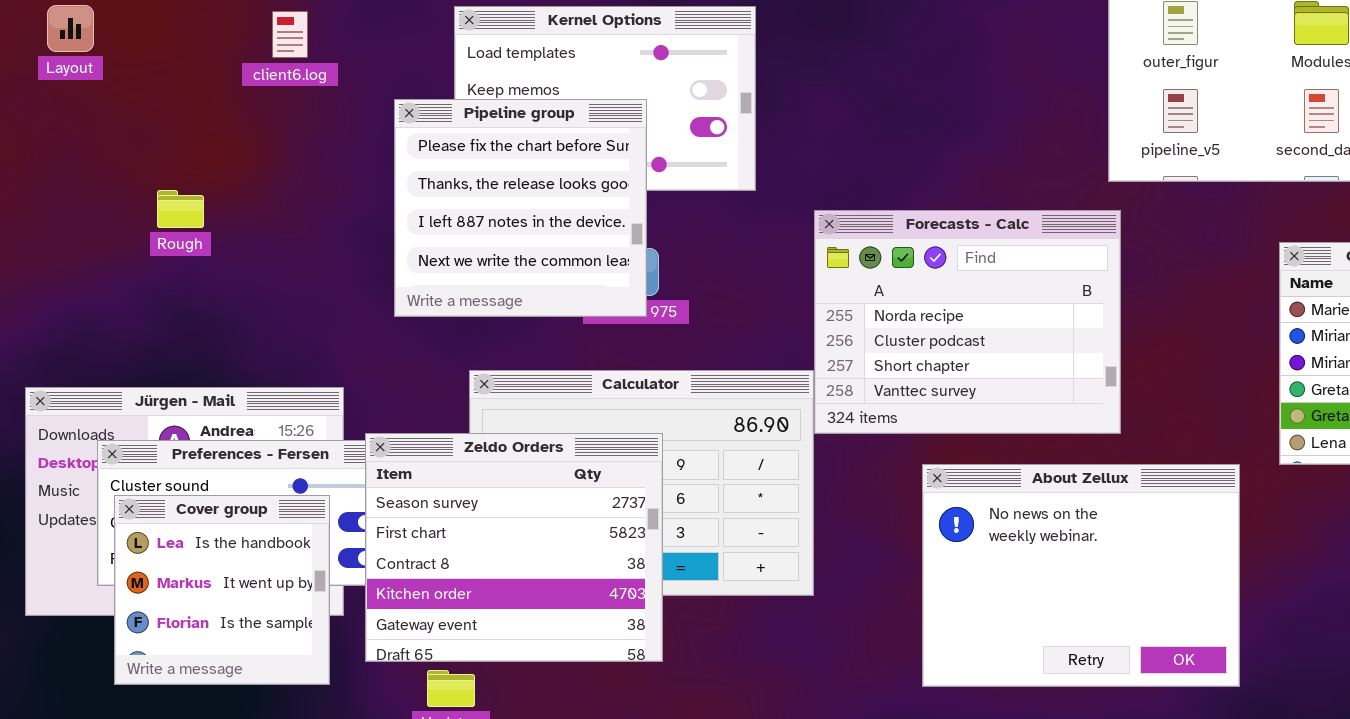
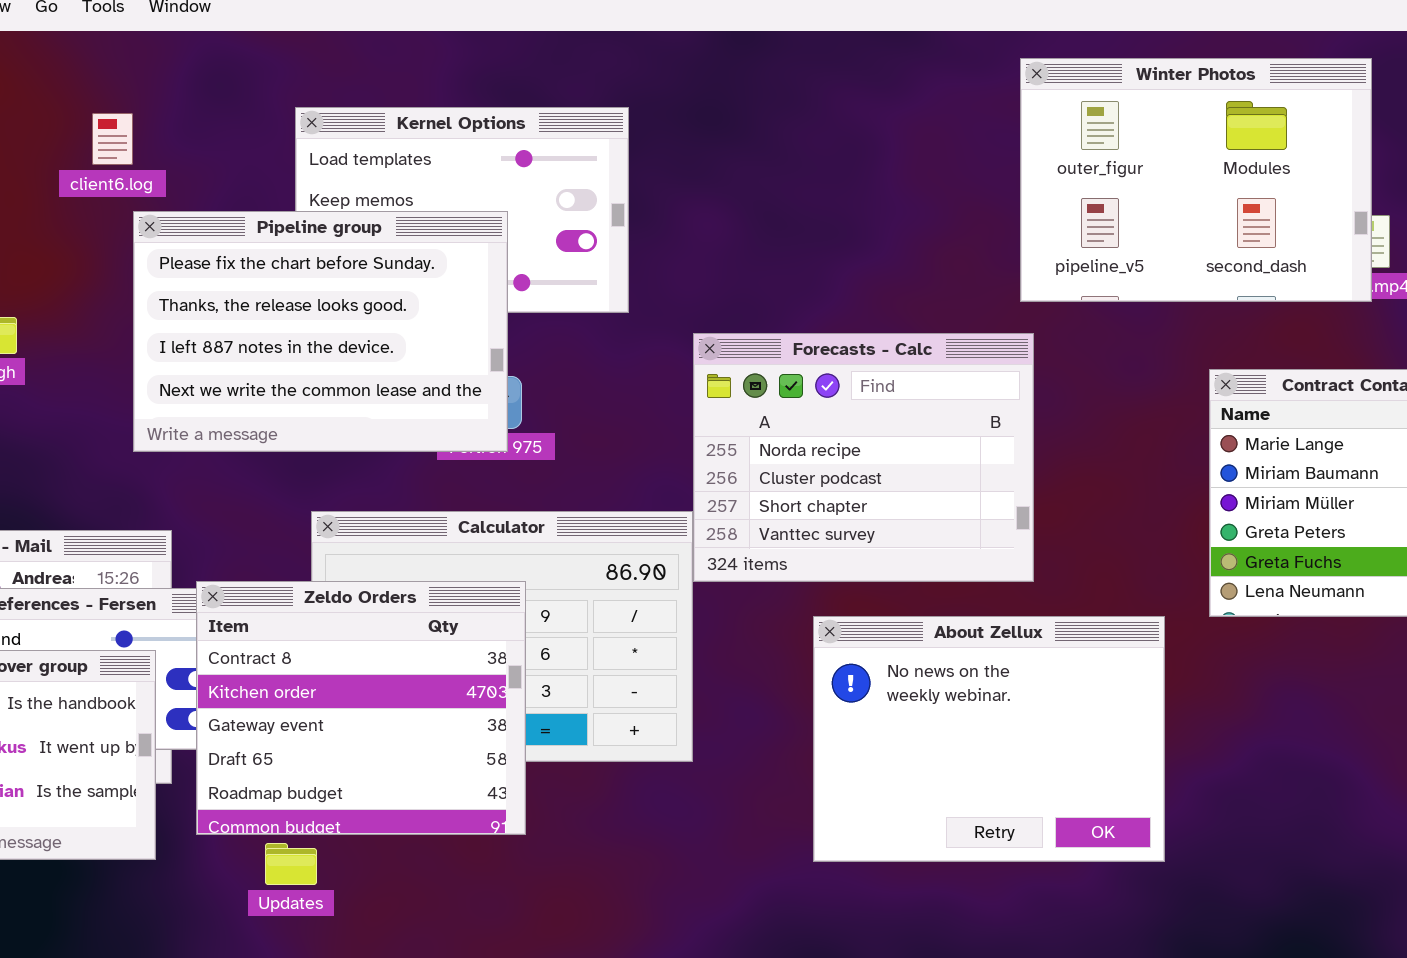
Pipeline group: [394,99,647,317] -> [133,211,508,452], resized
Zeldo Orders: [365,433,663,662] -> [196,581,526,835], scrolled down 2 rows

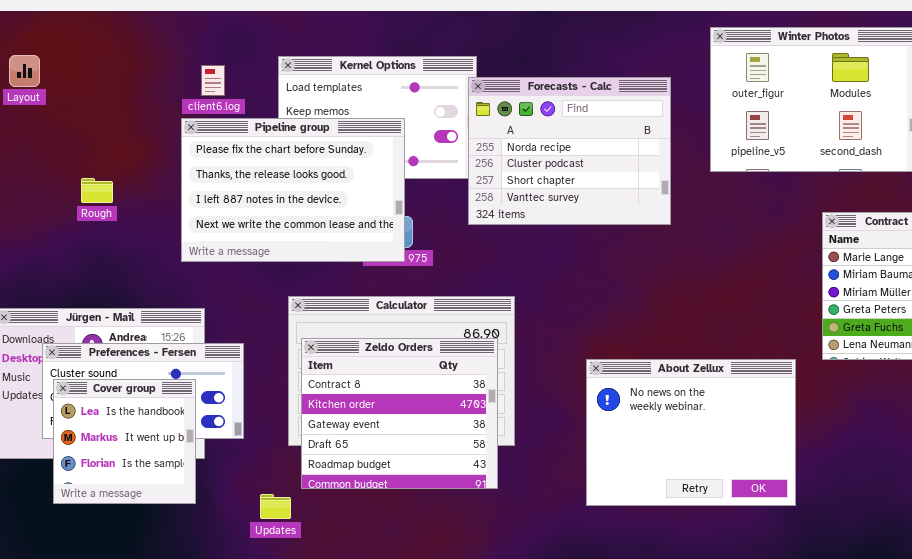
client6.log: [92,113,133,165] -> [201,65,225,96], moved
Forecasts - Calc: [693,333,1034,582] -> [468,77,671,225], moved
Zeldo Orders: [196,581,526,835] -> [301,338,498,489], moved

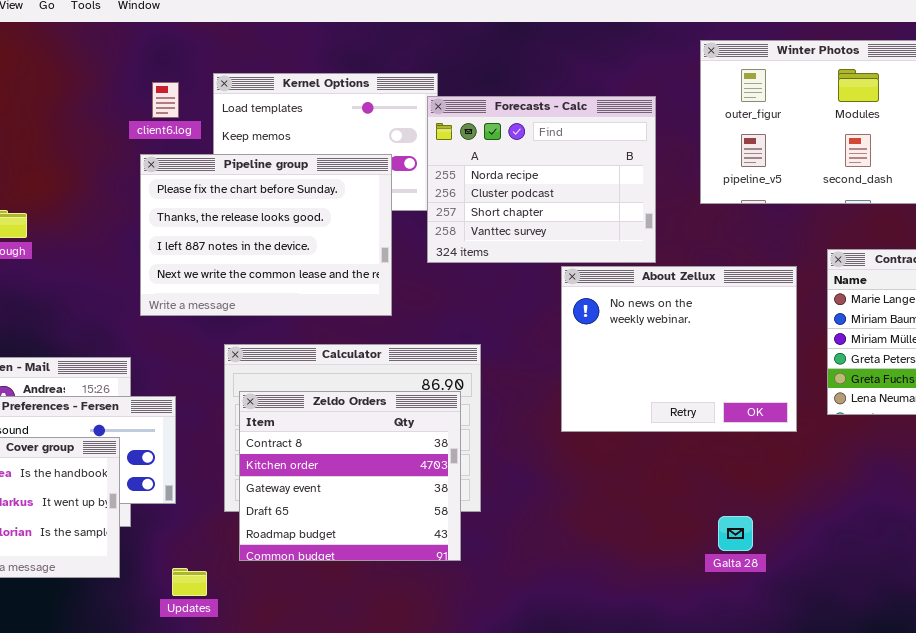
client6.log: [201,65,225,96] -> [152,82,179,118], moved
Pipeline group: [181,118,405,262] -> [140,154,392,316], moved
About Zellux: [586,359,796,506] -> [561,266,797,432], moved
Updates: [260,494,291,519] -> [172,568,207,596], moved

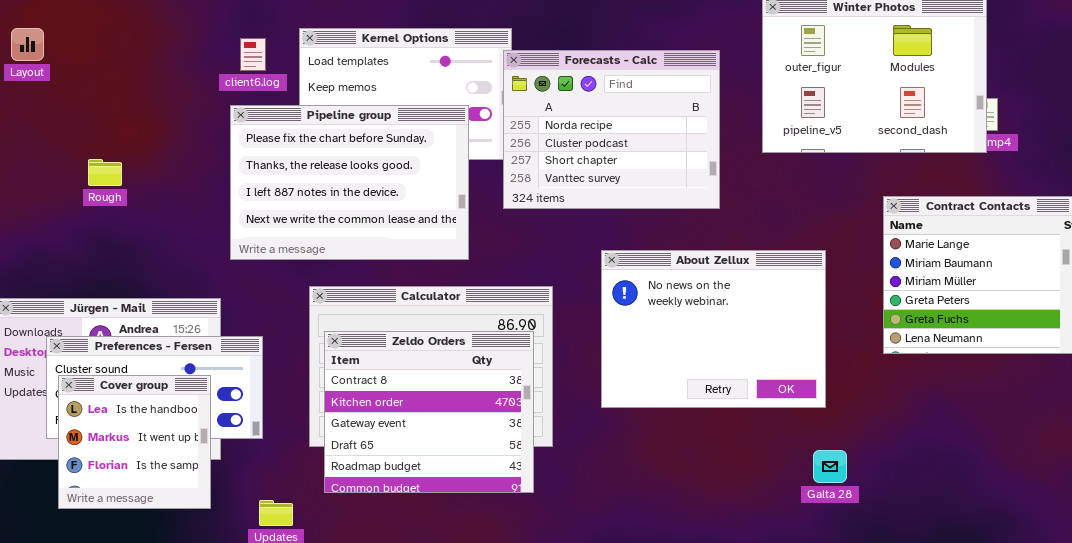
About Zellux: [561,266,797,432] -> [601,250,826,408], moved
Galta 28: [718,516,753,551] -> [813,450,847,483], moved

